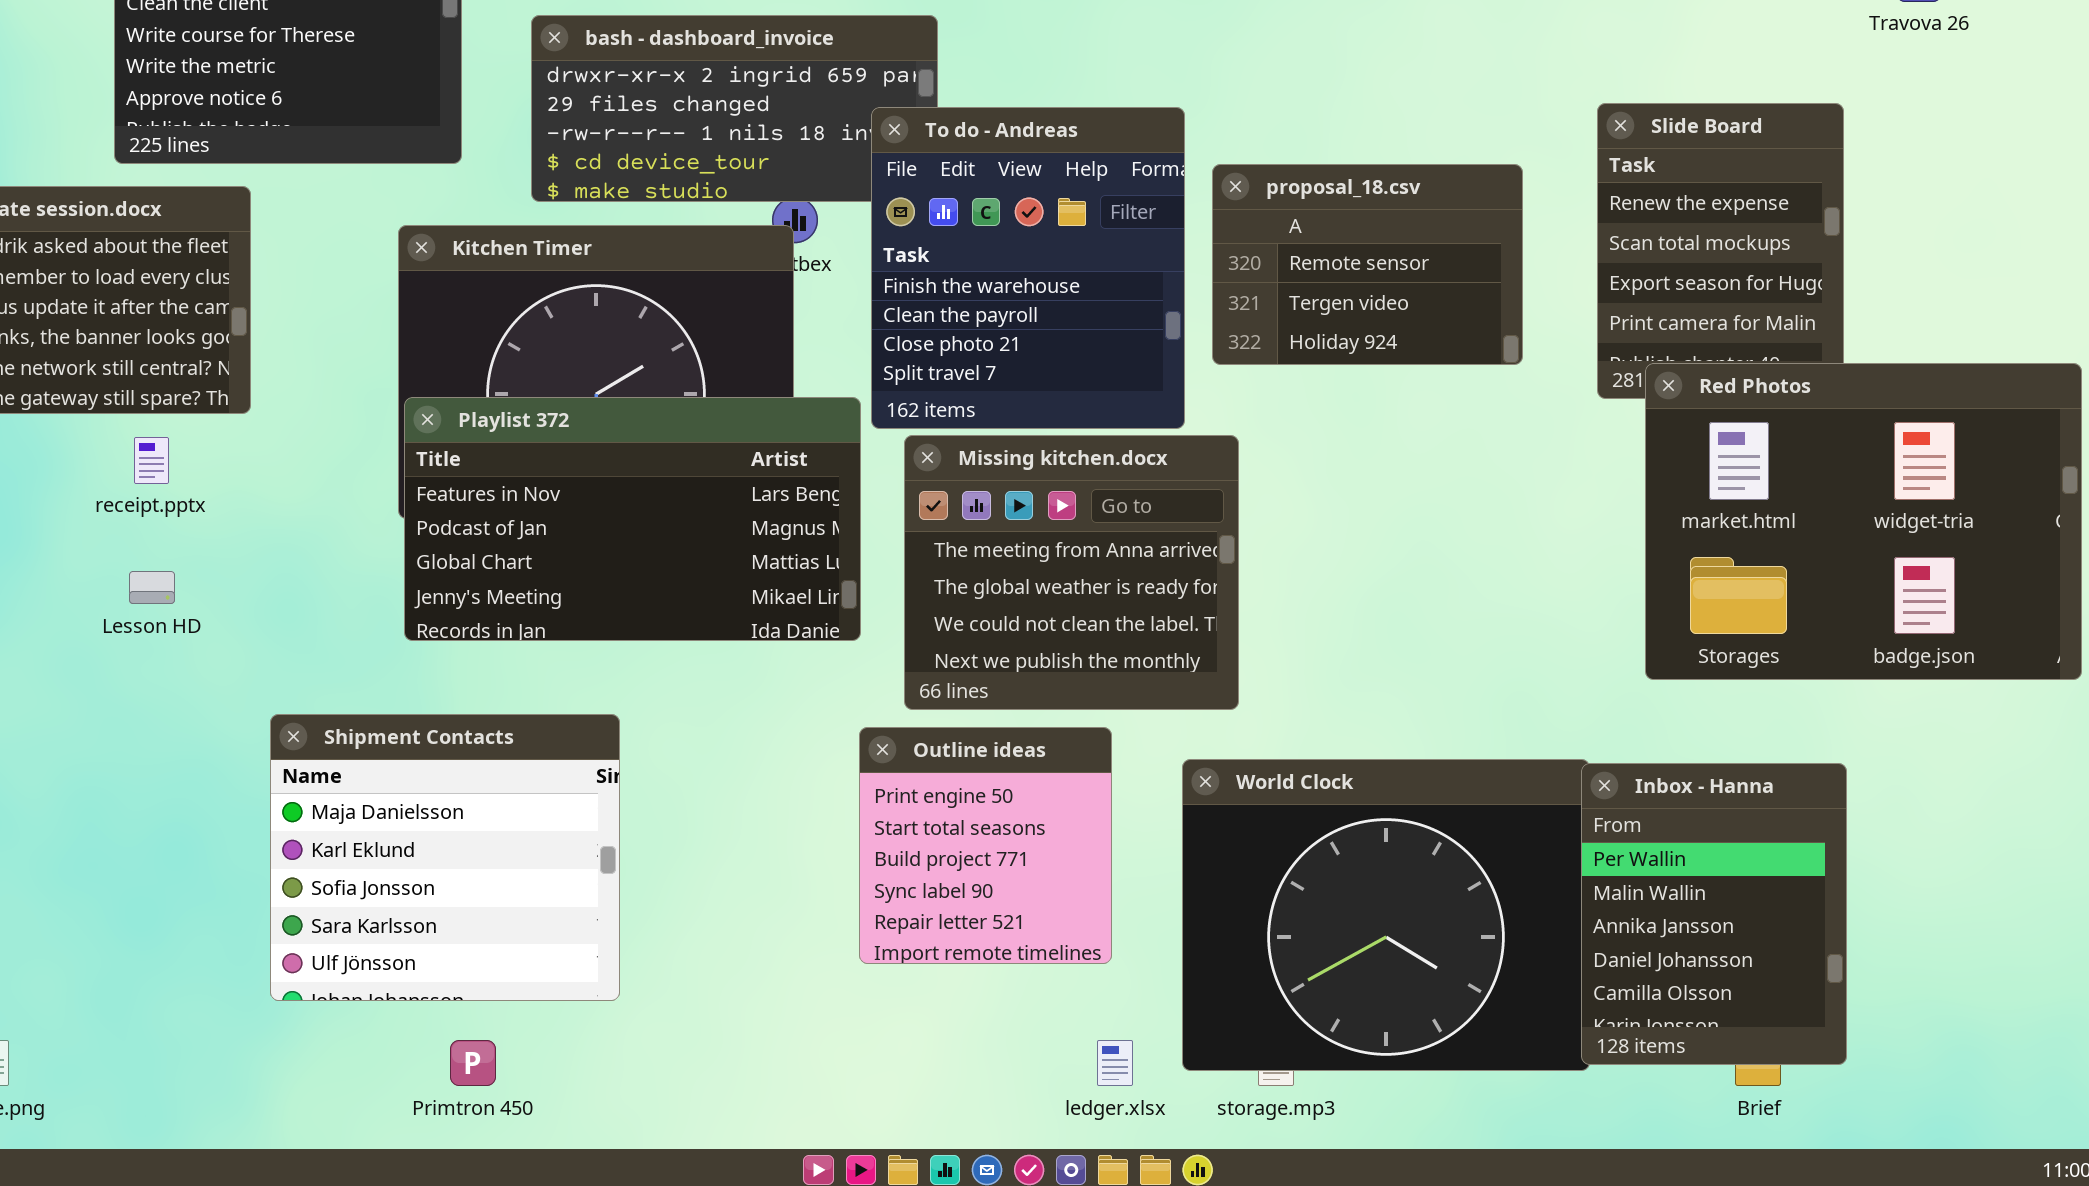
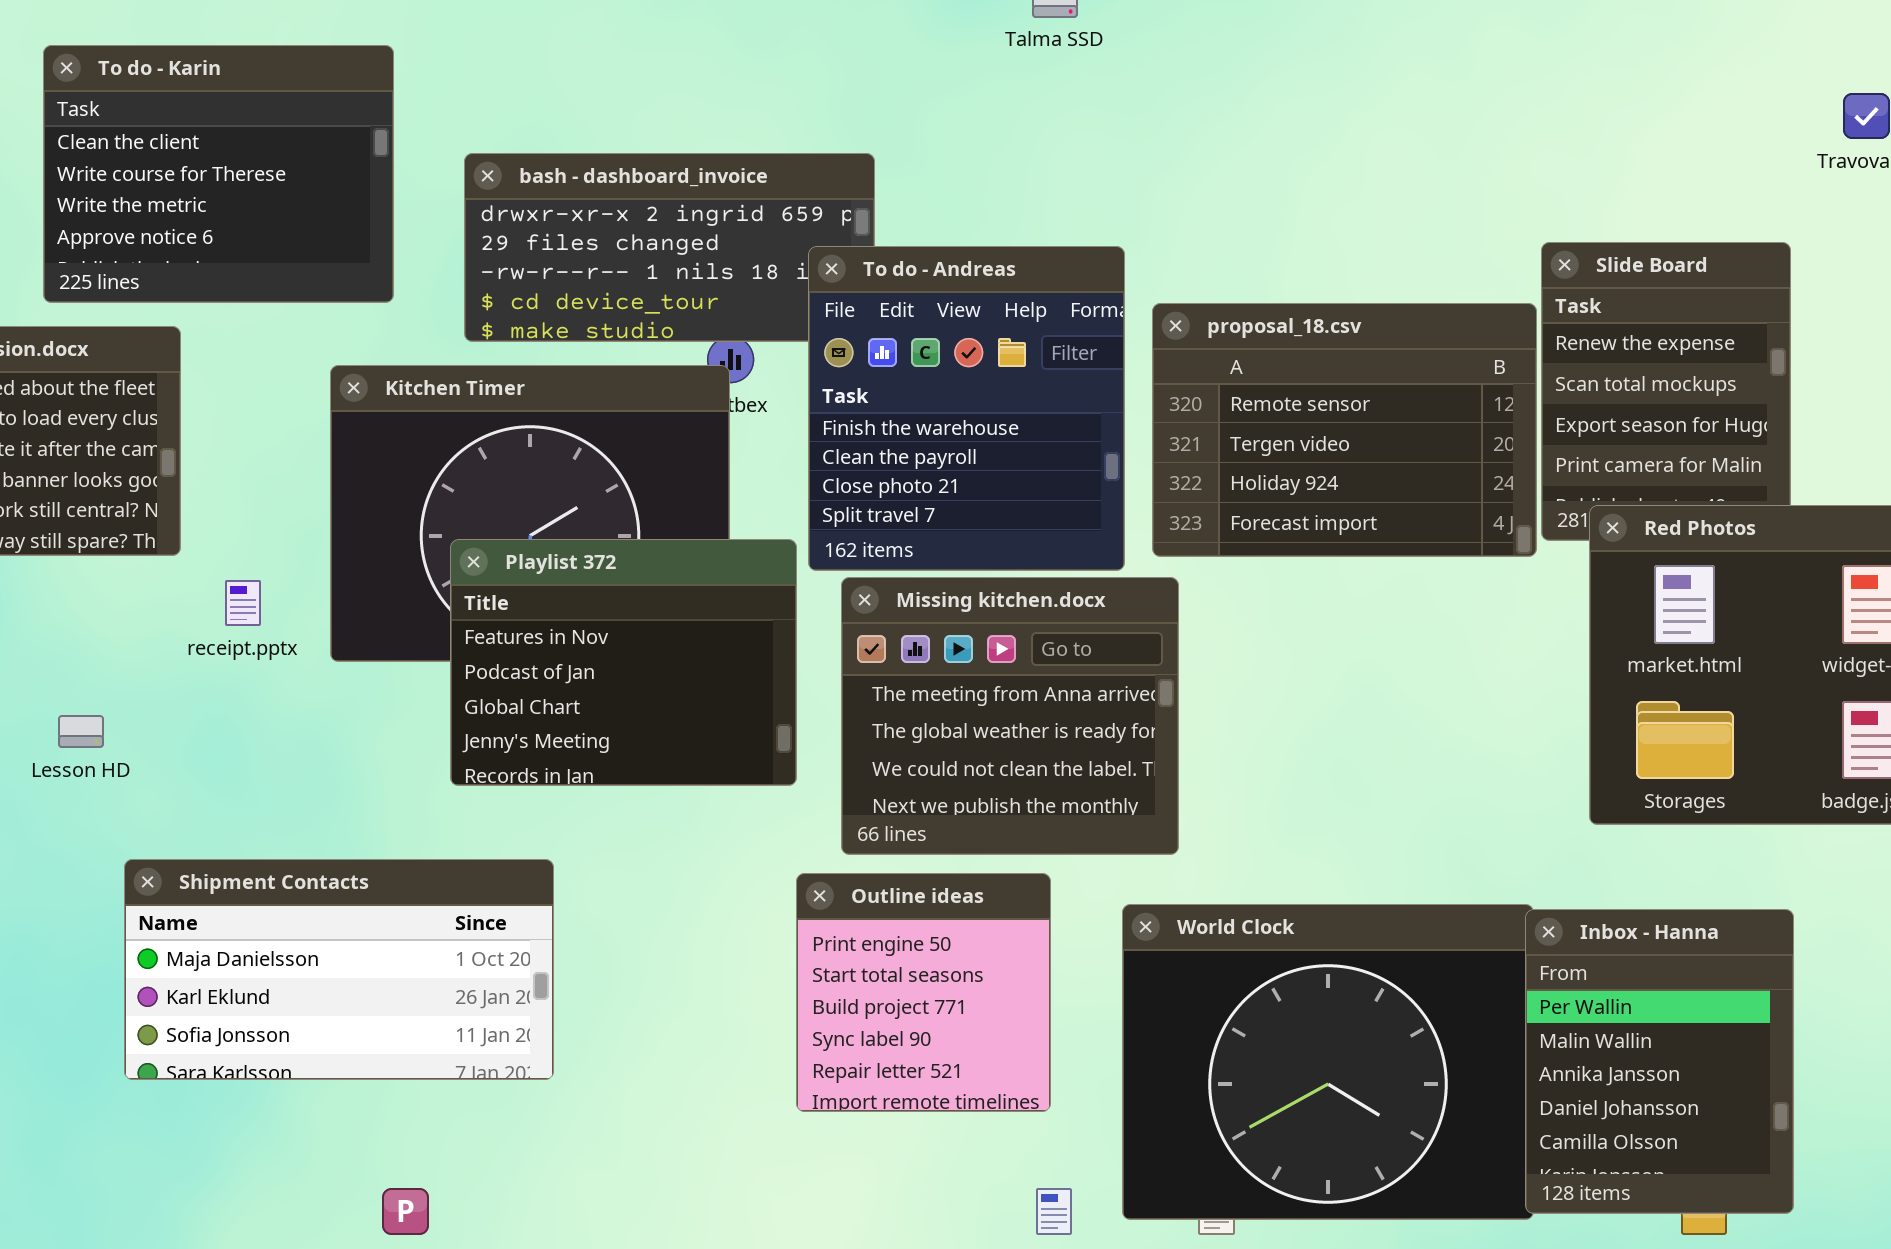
proposal_18.csv: [1212,164,1523,365] -> [1152,303,1537,557], resized
Playlist 372: [404,397,861,641] -> [450,539,797,786], resized
receipt.pptx: [134,437,169,484] -> [225,580,261,626], moved
Shipment Contacts: [270,714,620,1001] -> [124,859,554,1080], resized

